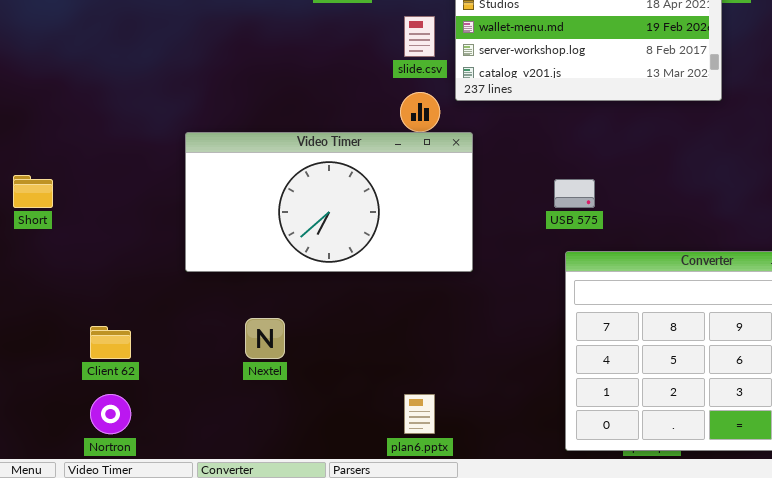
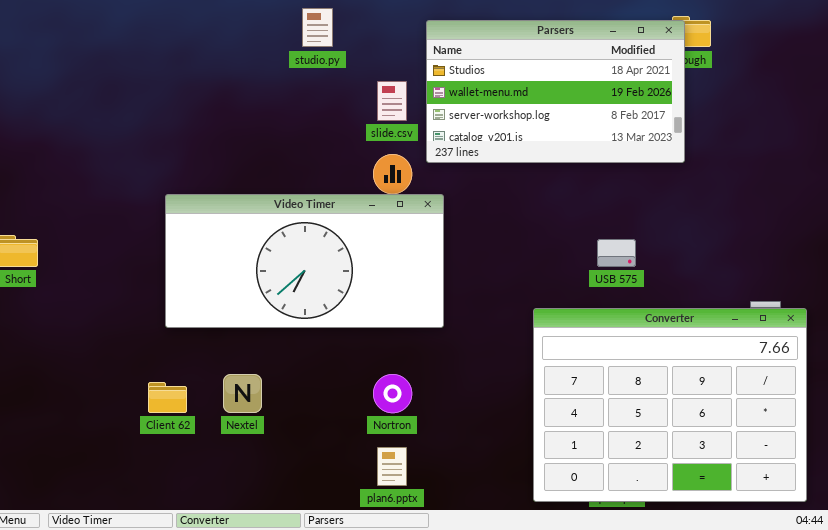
USB 575: [554,179,595,208] -> [597,239,636,267], moved
Client 62: [90,326,131,359] -> [148,382,187,413], moved
Nortron: [90,394,131,434] -> [373,374,412,413], moved

